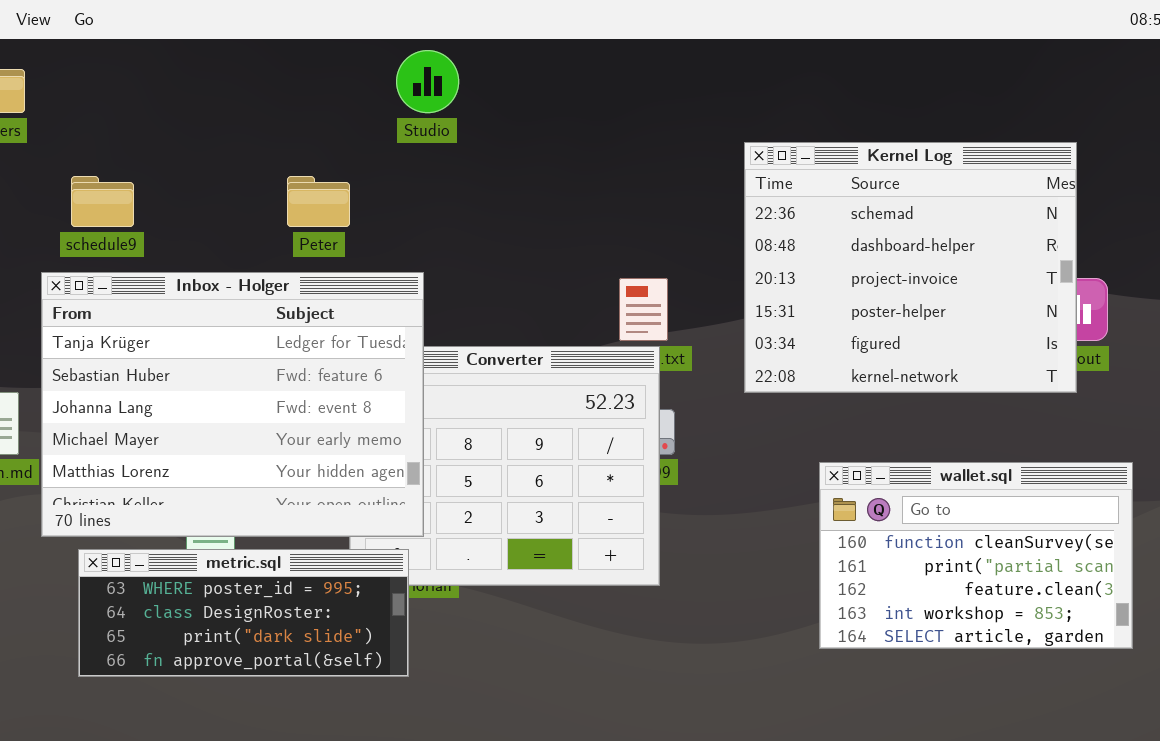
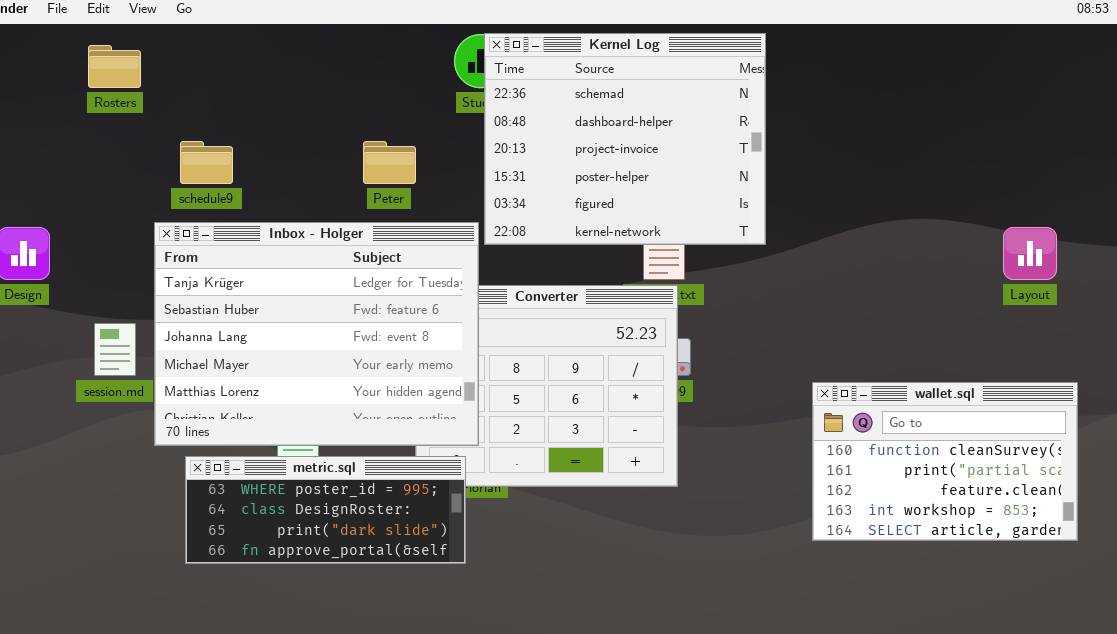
Kernel Log: [744,142,1077,393] -> [484,33,766,245], moved

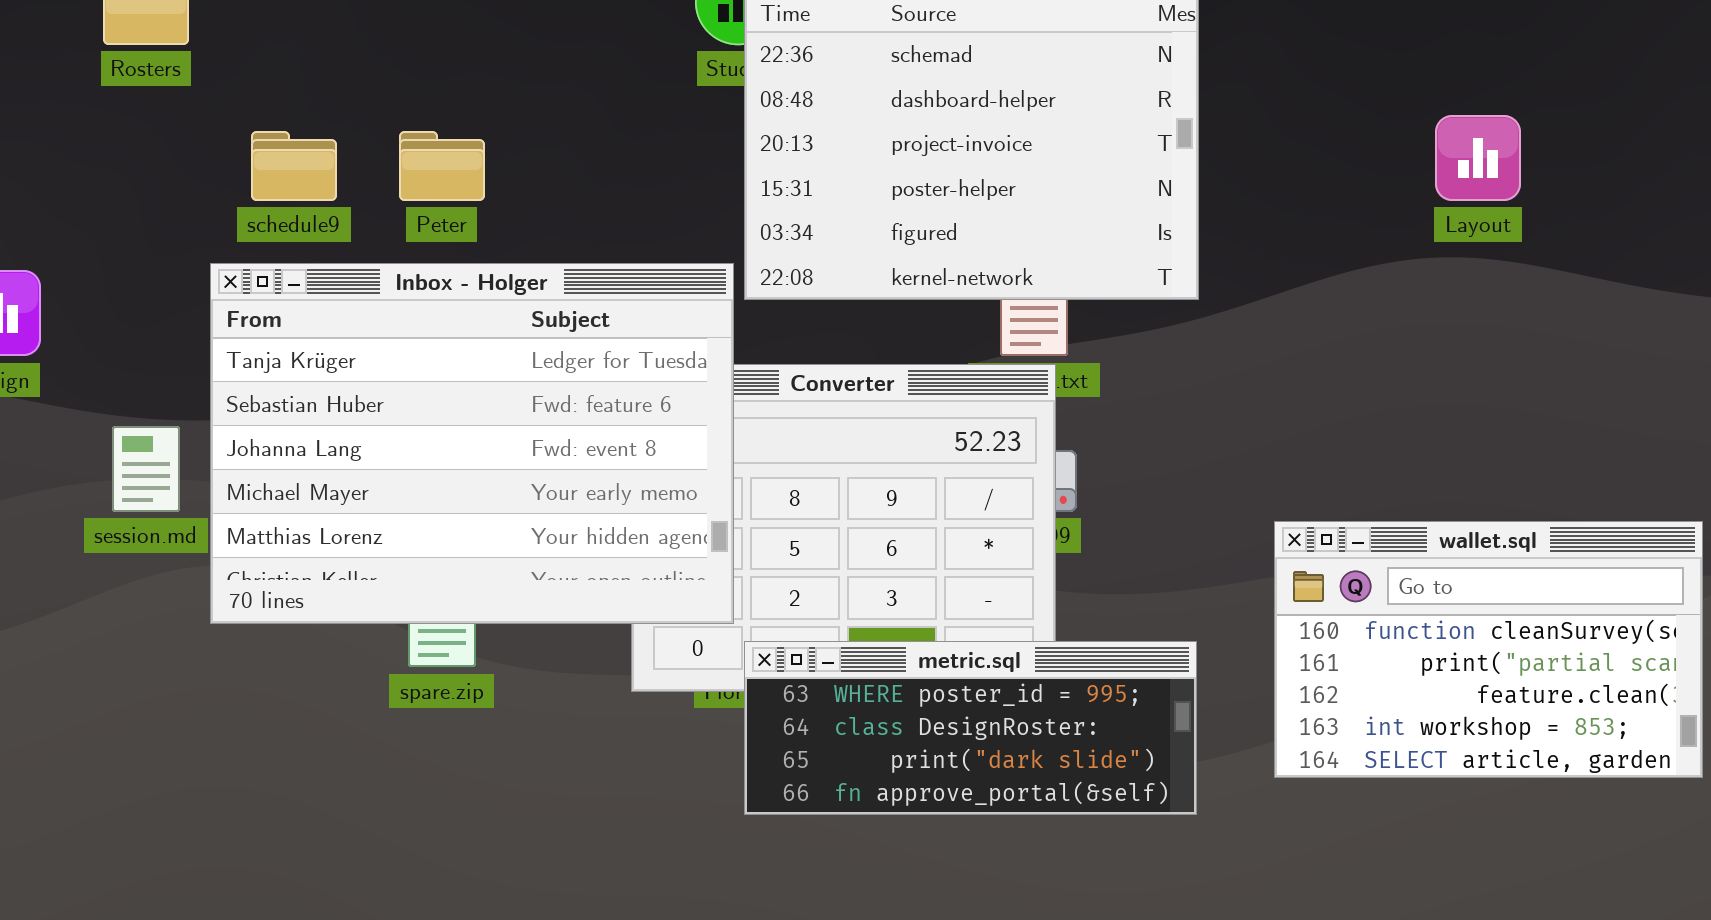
Peter: [363,141,416,184] -> [399,131,485,201], moved
Layout: [1003,227,1057,280] -> [1435,115,1521,201], moved
metric.sql: [185,456,466,564] -> [744,641,1197,815], moved

